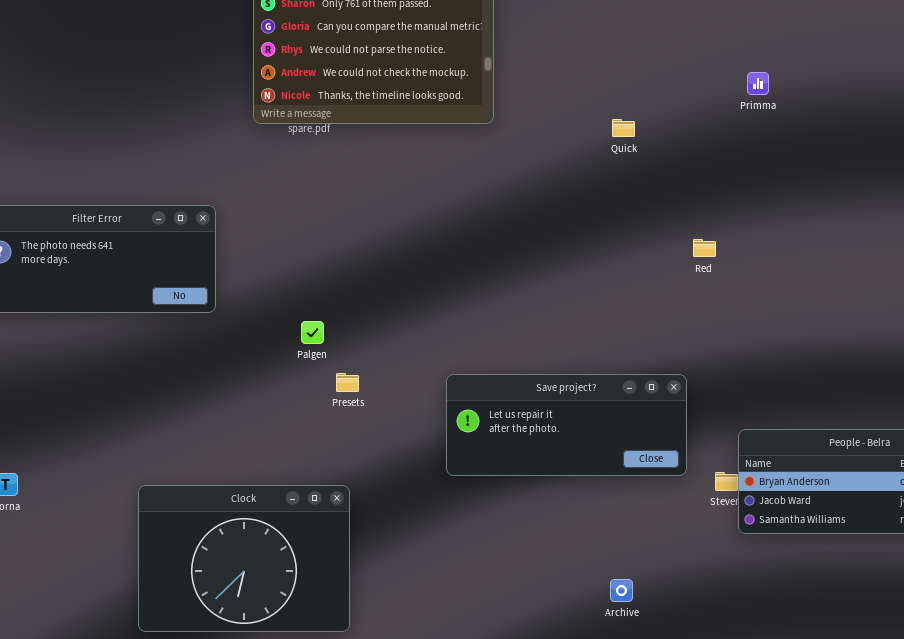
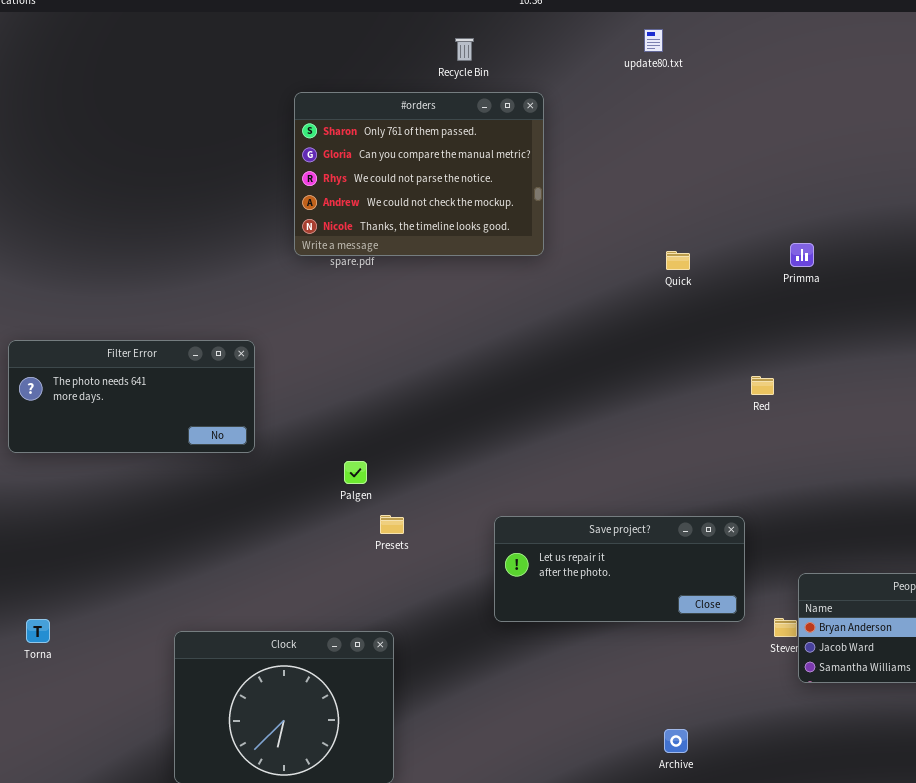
Primma: [747,72,769,95] -> [790,243,814,267], moved

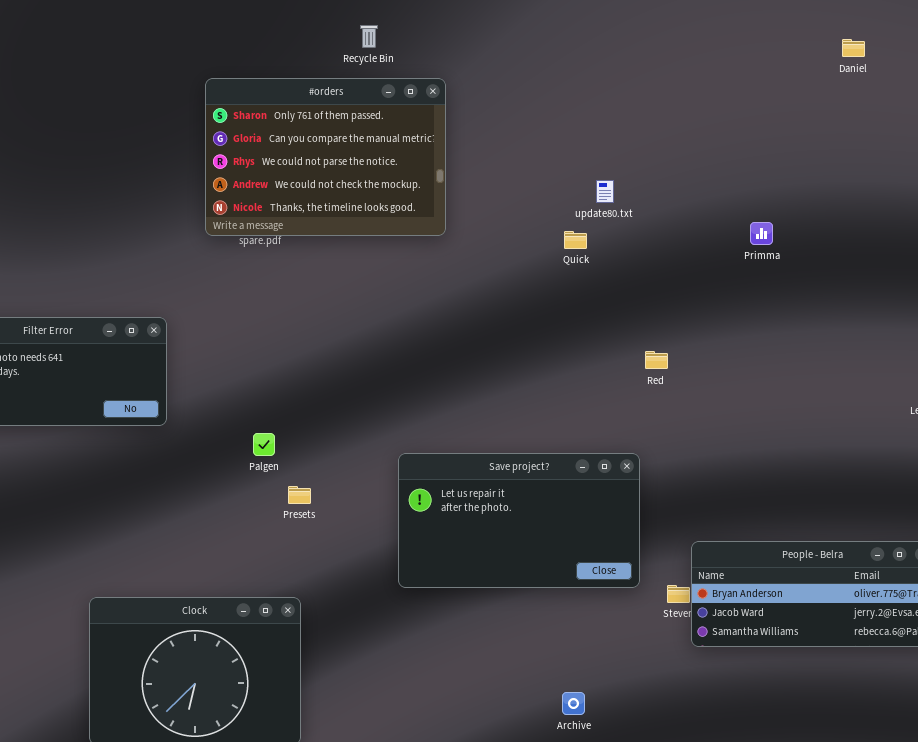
update80.txt: [644,29,663,52] -> [596,180,614,203], moved
Primma: [790,243,814,267] -> [750,222,773,245], moved
Save project?: [494,516,745,622] -> [398,453,640,588], resized

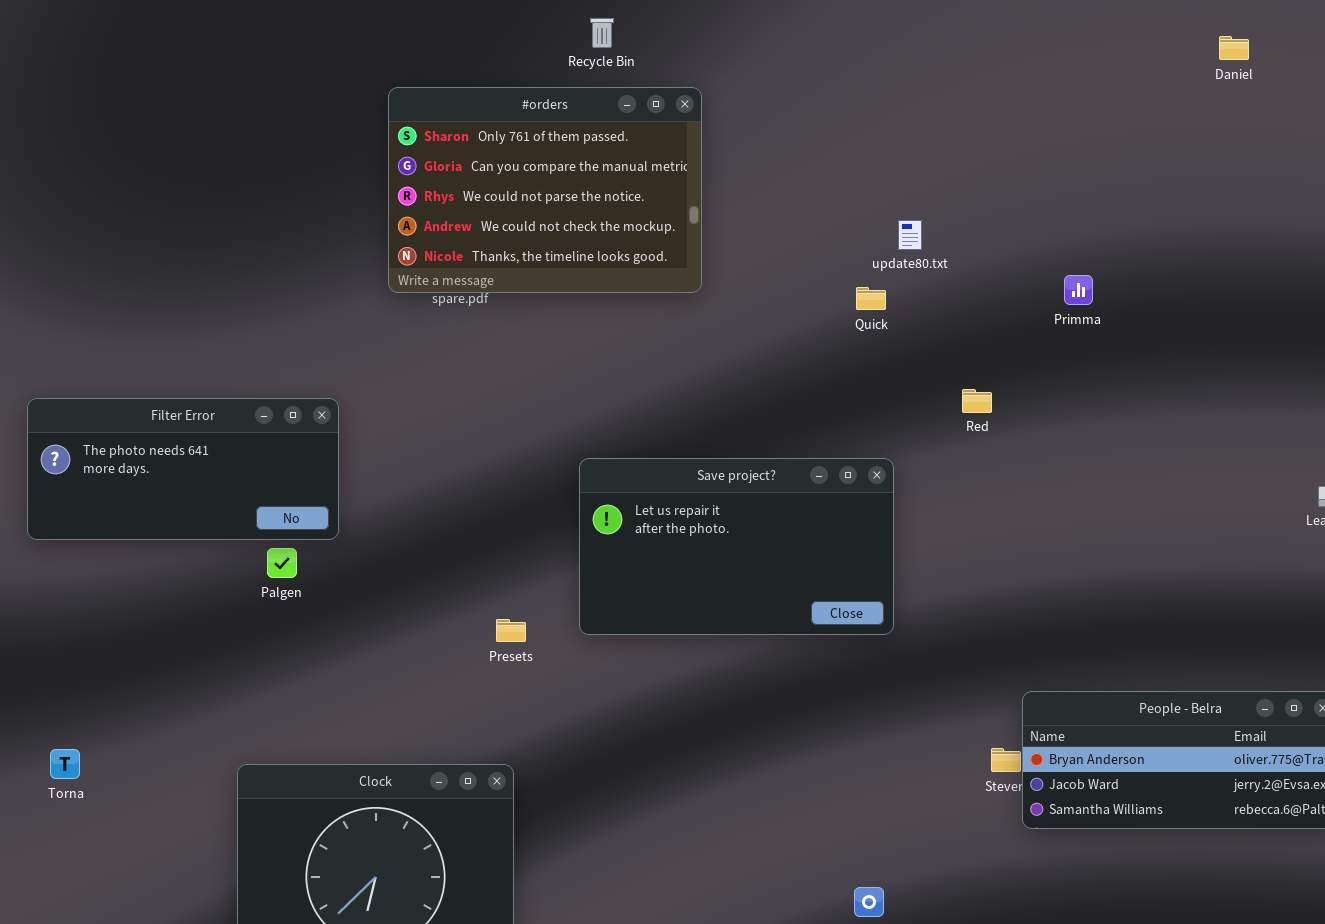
Primma: [750,222,773,245] -> [1064,275,1093,305], moved
Red: [645,351,668,369] -> [962,389,992,413], moved
Palgen: [253,433,275,456] -> [267,548,297,578], moved
Save project?: [398,453,640,588] -> [579,458,894,635], moved

